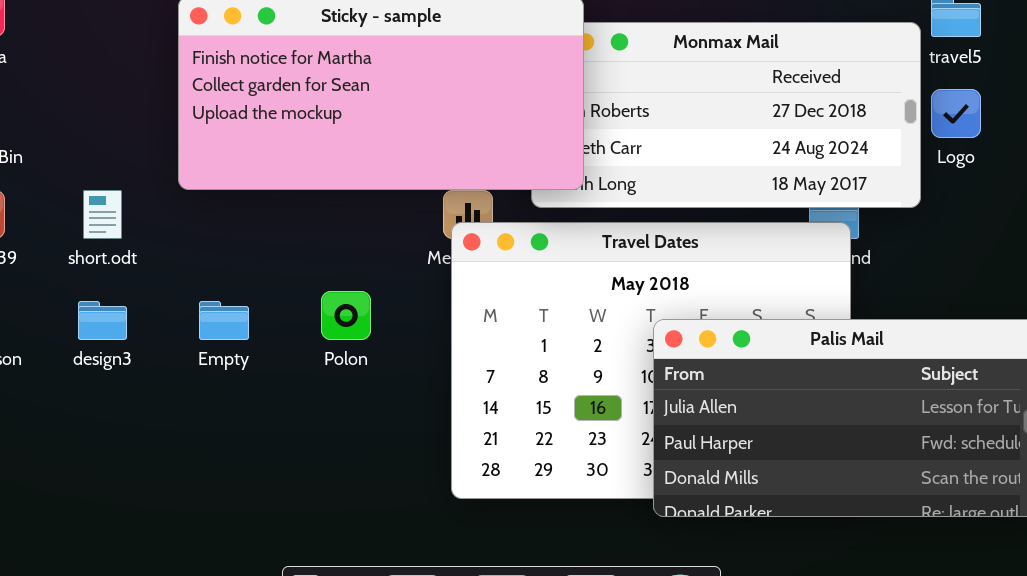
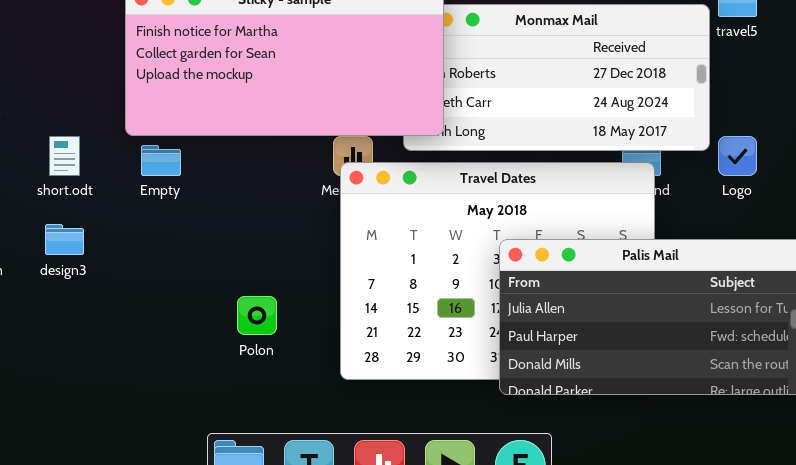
Logo: [931,89,981,138] -> [718,136,757,176], moved
Polon: [321,291,371,340] -> [237,296,277,335], moved
Empty: [199,301,249,340] -> [141,145,181,176], moved

